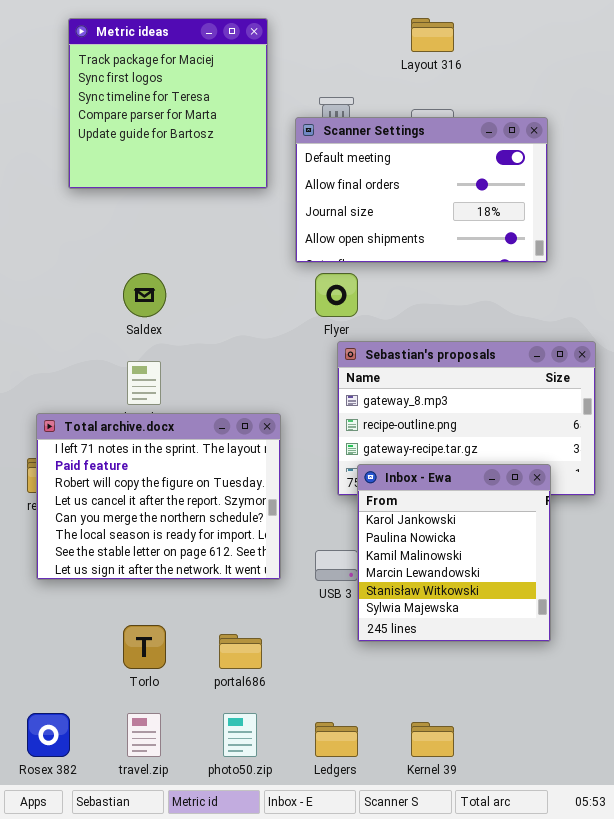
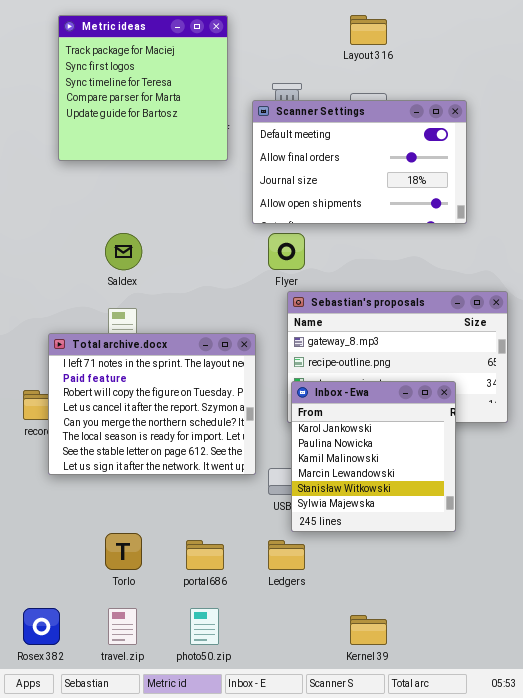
Total archive.docx: [36,413,281,580] -> [48,333,256,475], moved
Inbox - Ewa: [357,464,551,642] -> [291,381,456,532], moved
Ledgers: [315,722,358,757] -> [268,540,305,570], moved

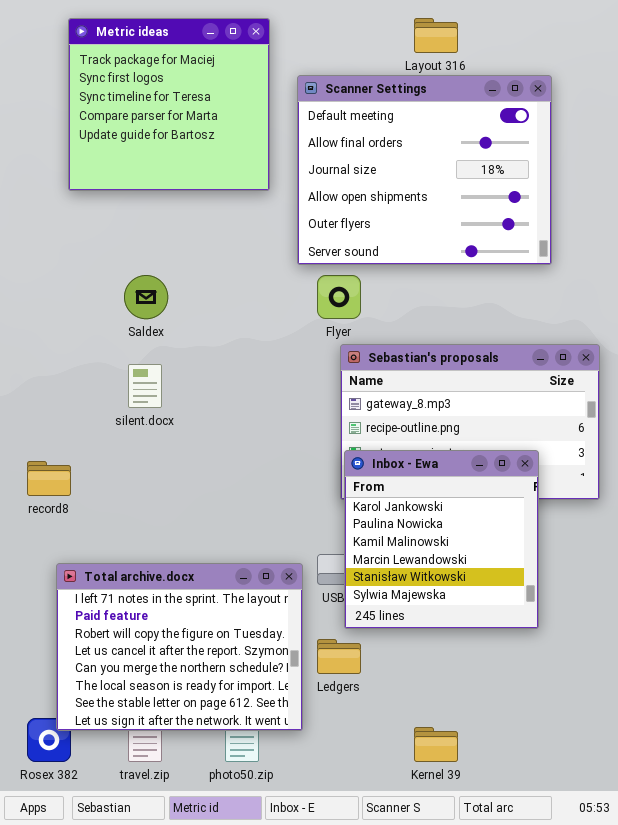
Scanner Settings: [252,100,467,224] -> [297,75,552,265], resized
Total archive.docx: [48,333,256,475] -> [56,563,303,731], moved

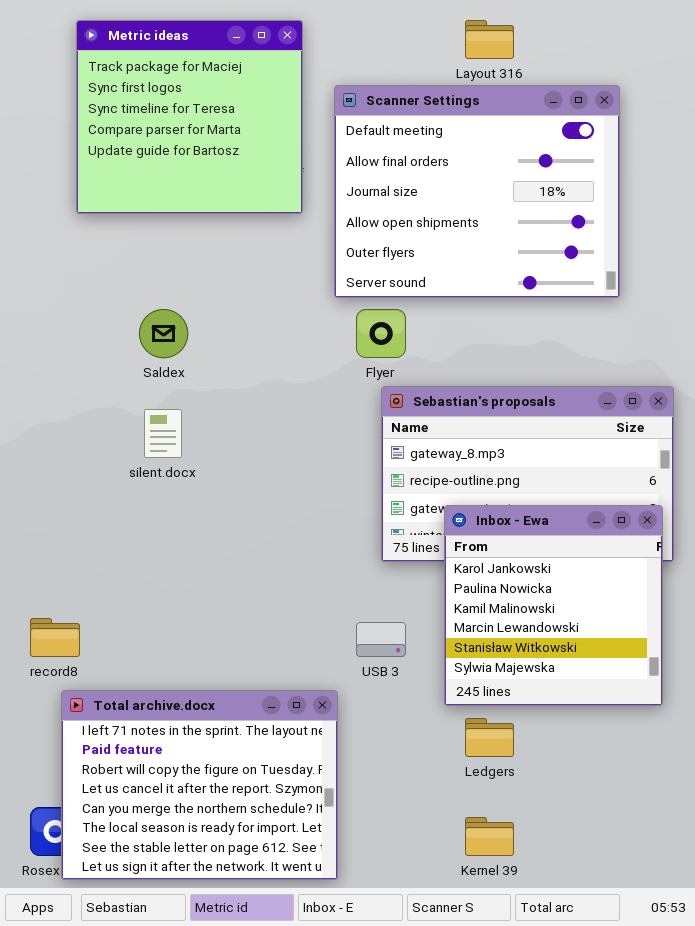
Inbox - Ewa: [344,450,539,629] -> [444,505,663,706], moved
record8: [27,461,71,496] -> [30,618,80,657], moved
Total archive.docx: [56,563,303,731] -> [61,690,338,880], moved
Ledgers: [317,639,361,674] -> [465,718,514,757], moved

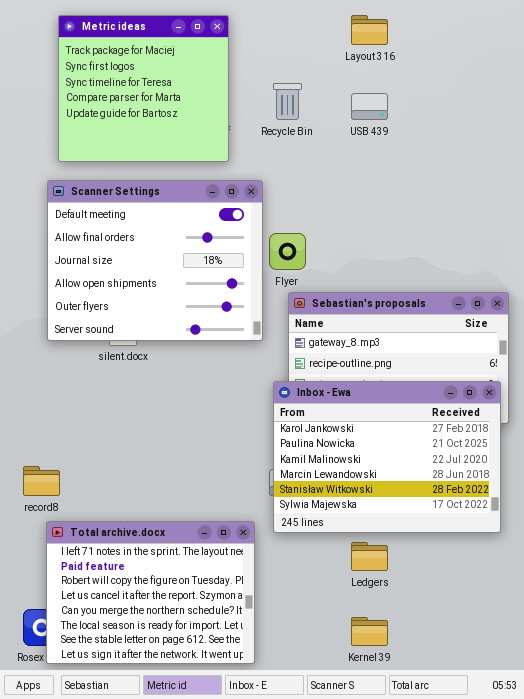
Scanner Settings: [334,85,620,298] -> [47,180,263,341], moved
Inbox - Ewa: [444,505,663,706] -> [273,381,501,533], resized

